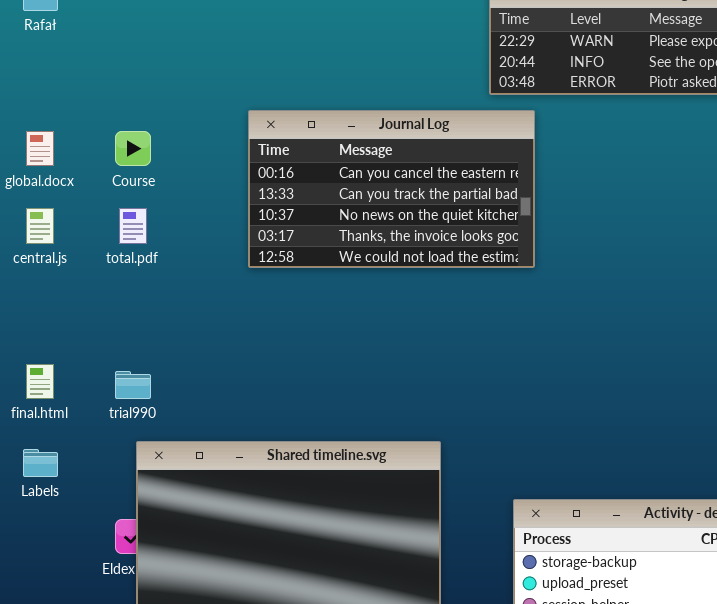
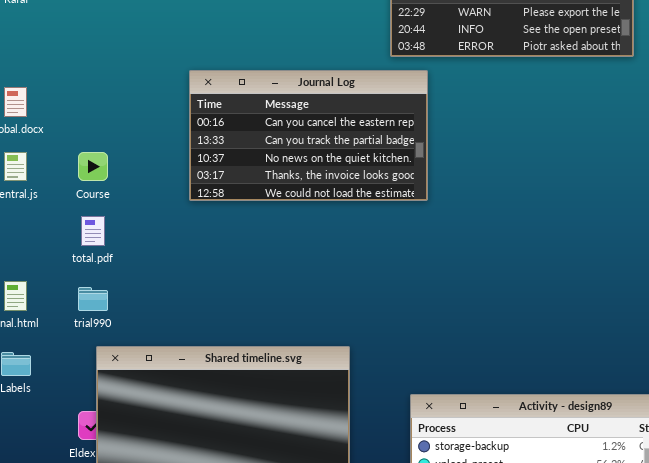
Course: [115,131,151,166] -> [78,152,108,181], moved
total.pdf: [119,208,147,244] -> [81,216,105,246], moved

